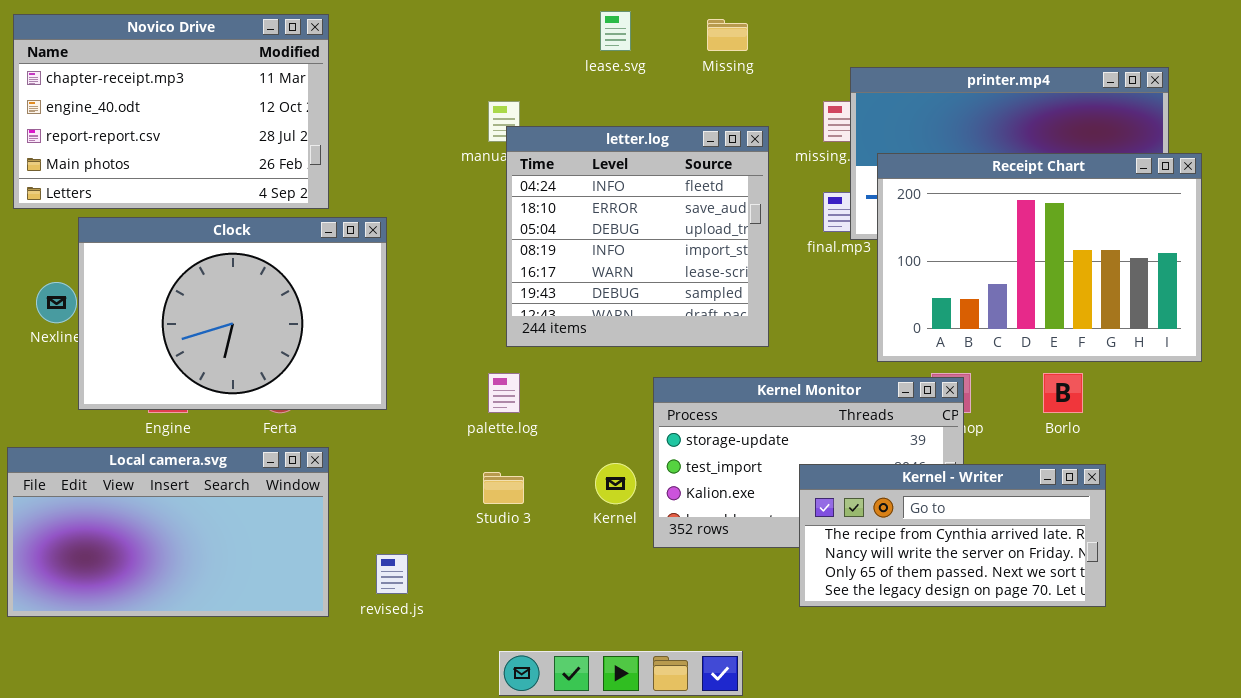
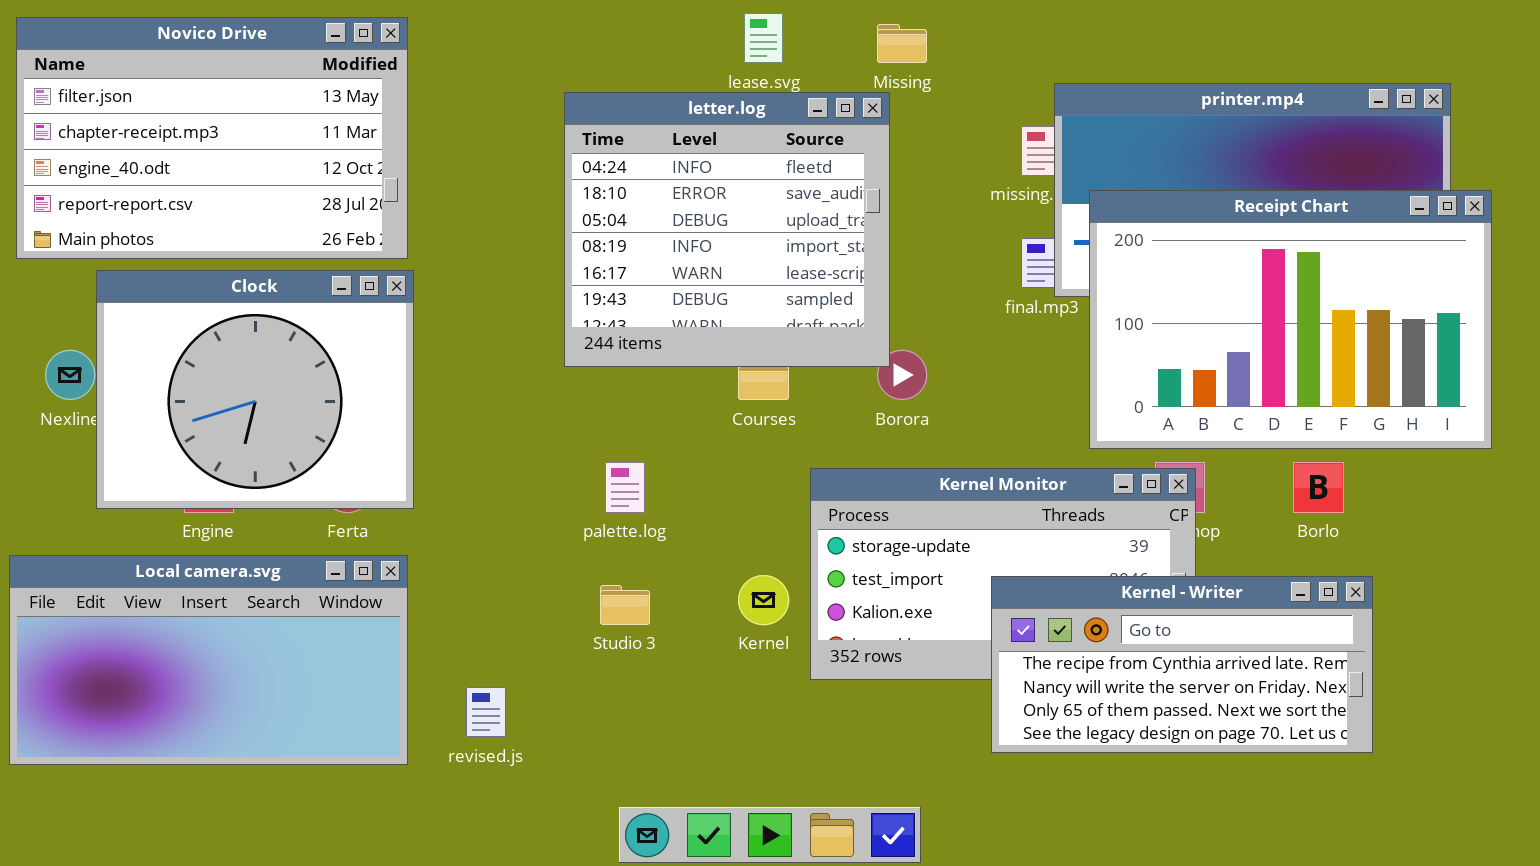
Novico Drive: [13,14,329,209] -> [16,17,408,259], scrolled up 1 row
letter.log: [506,126,769,347] -> [564,92,890,367], moved
Clock: [78,217,387,410] -> [96,270,414,509], resized

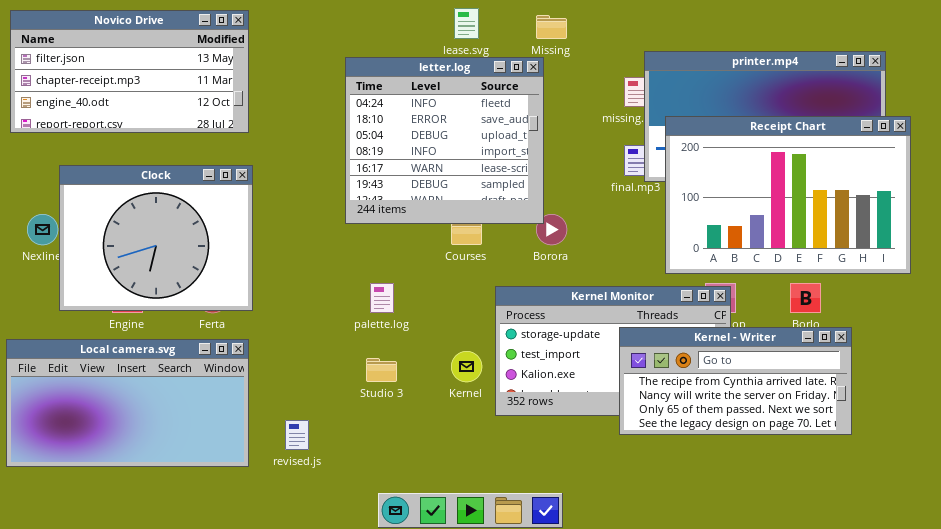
Novico Drive: [16,17,408,259] -> [10,10,249,133], resized
Kernel - Writer: [991,576,1373,753] -> [619,327,852,435], moved

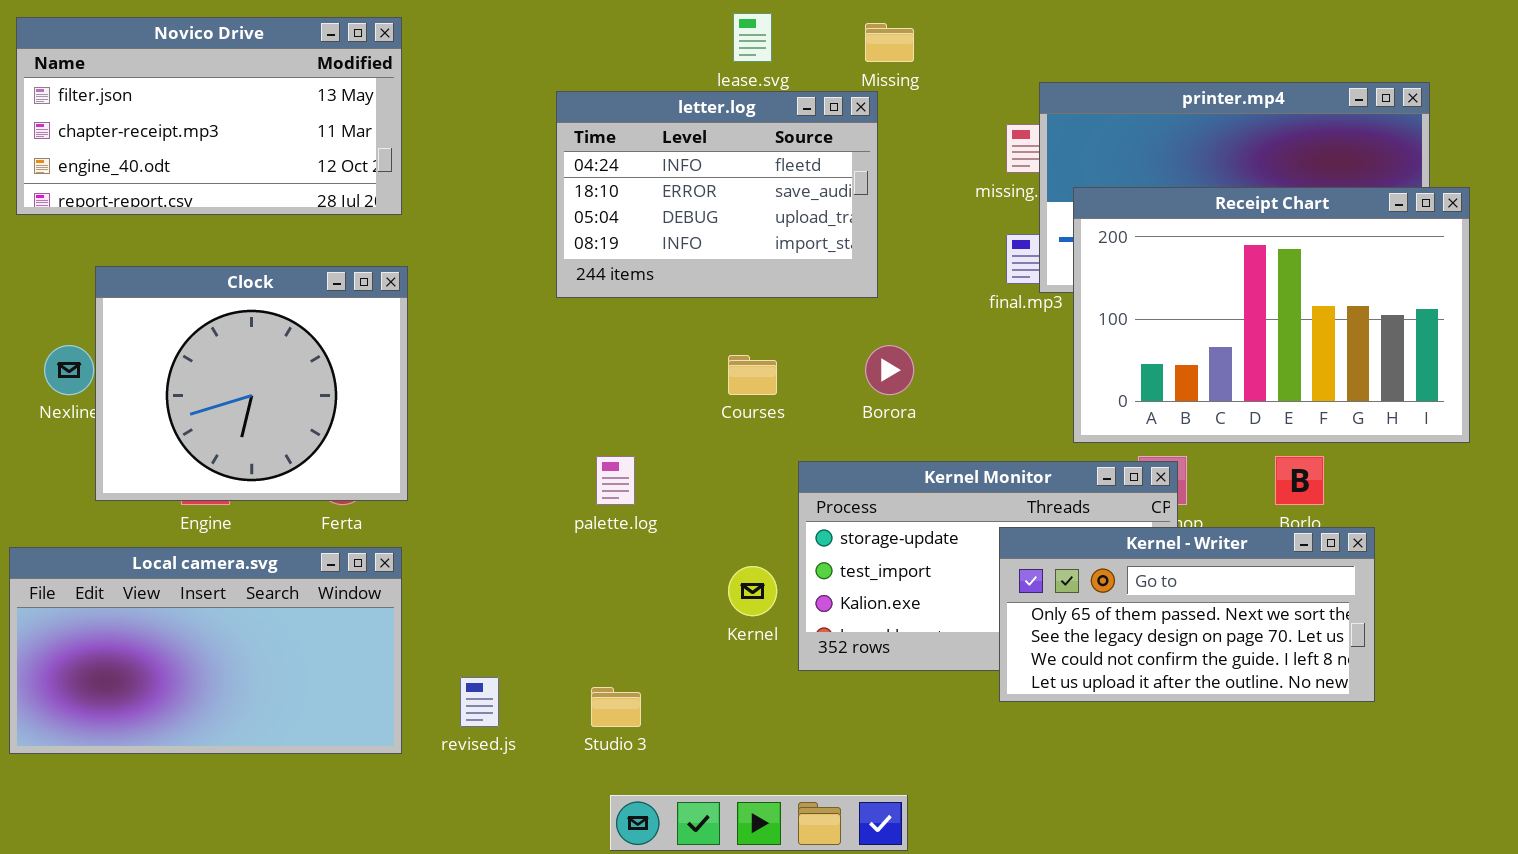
letter.log: [345,57,544,224] -> [556,91,878,298], resized
Kernel - Writer: [619,327,852,435] -> [999,527,1375,702], scrolled down 2 rows
Studio 3: [366,358,397,382] -> [591,687,641,727], moved

